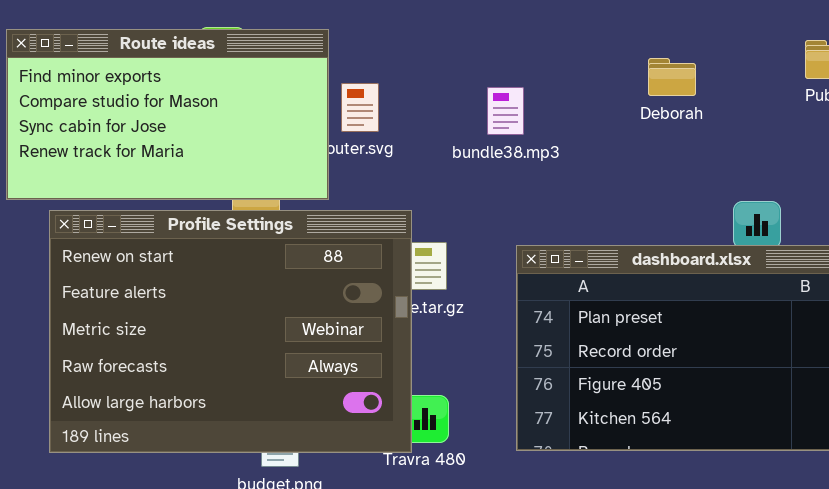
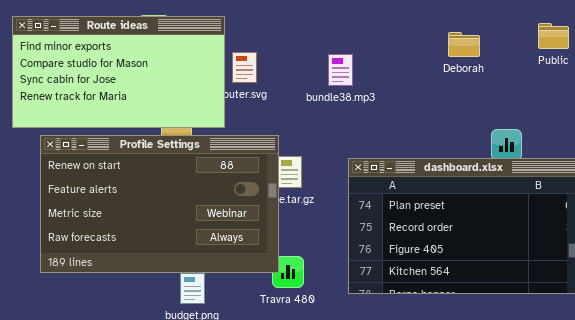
Deborah: [648,58,696,96] -> [448,32,480,57], moved
Profile Settings: [49,210,412,453] -> [40,135,279,273], resized

